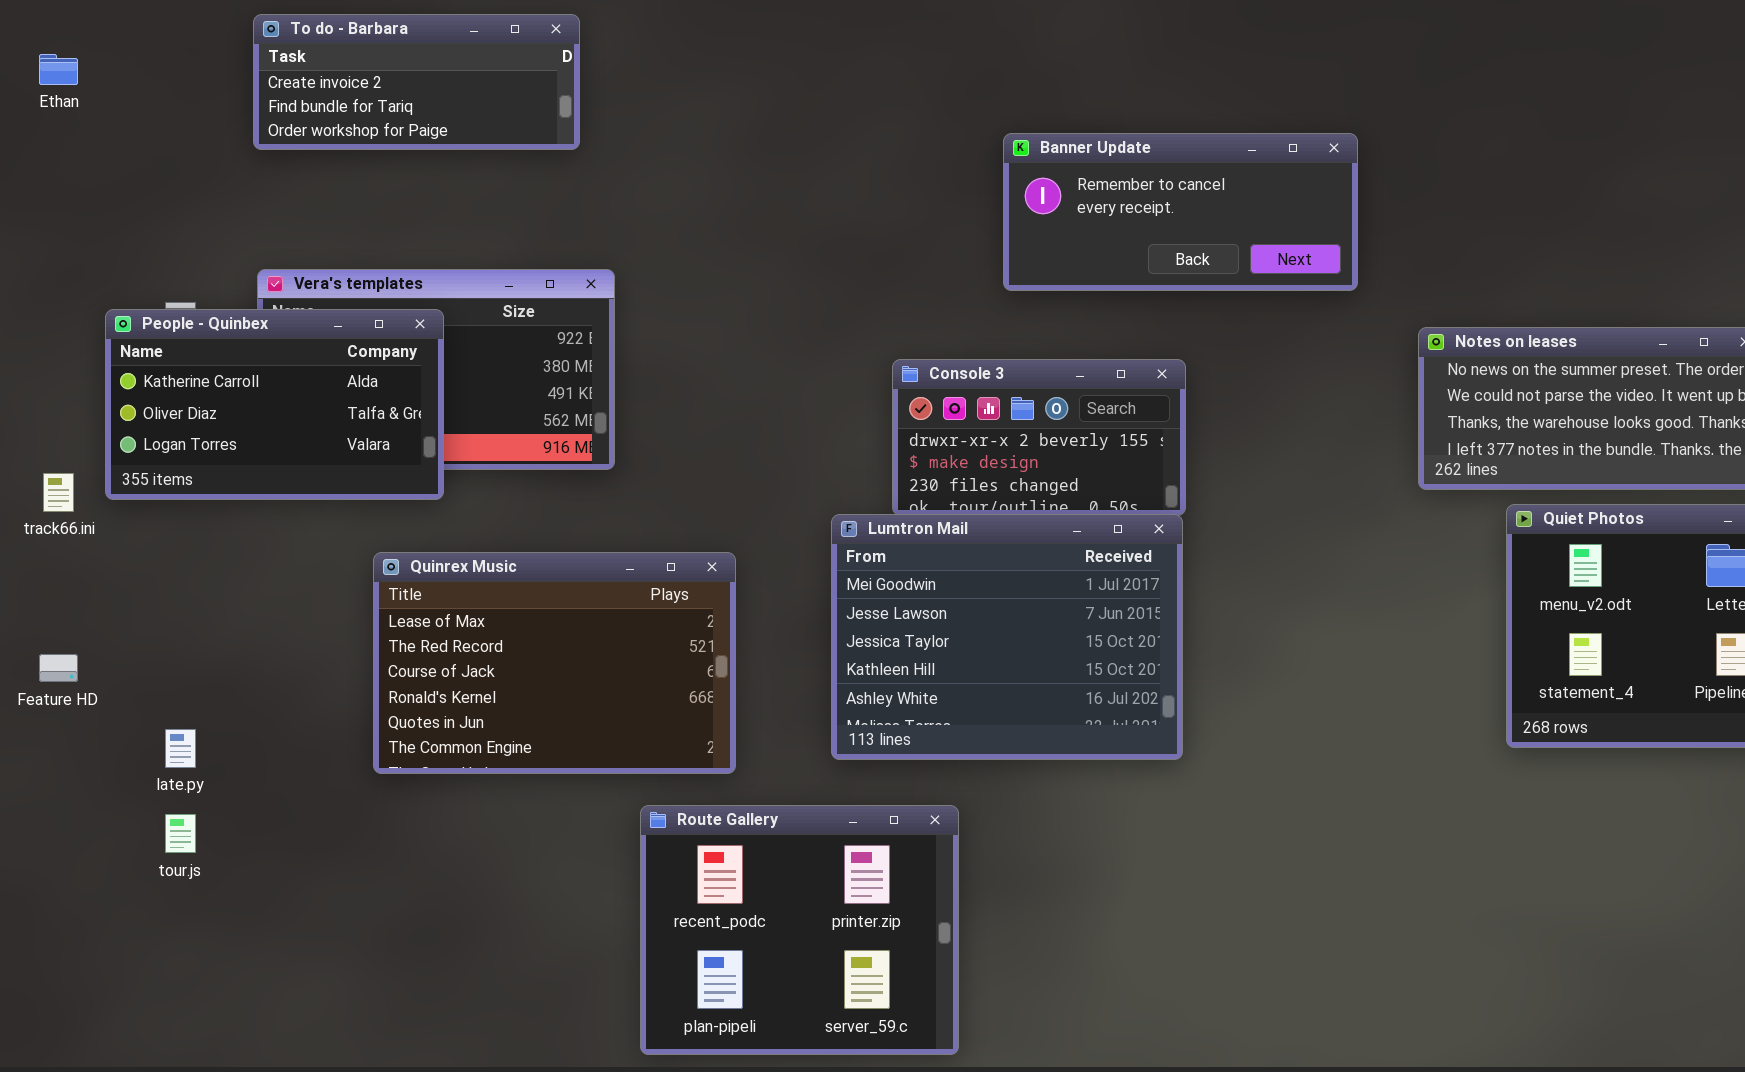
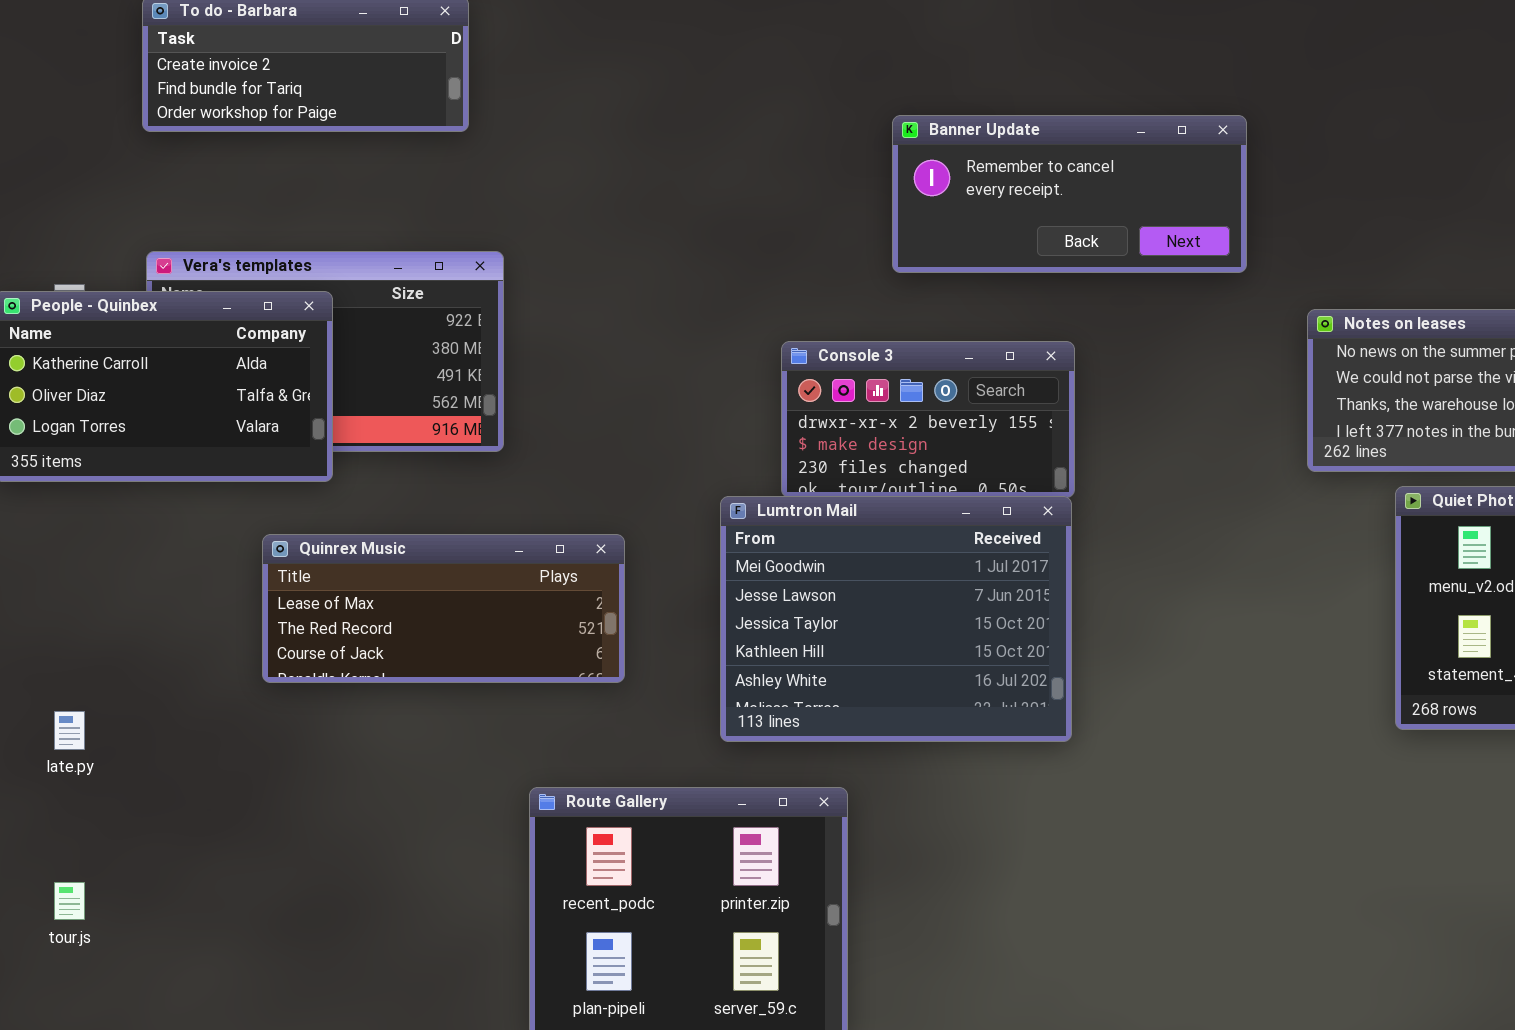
Quinrex Music: [373,552,736,774] -> [262,534,625,683], resized
tour.js: [165,814,196,853] -> [54,882,85,920], moved

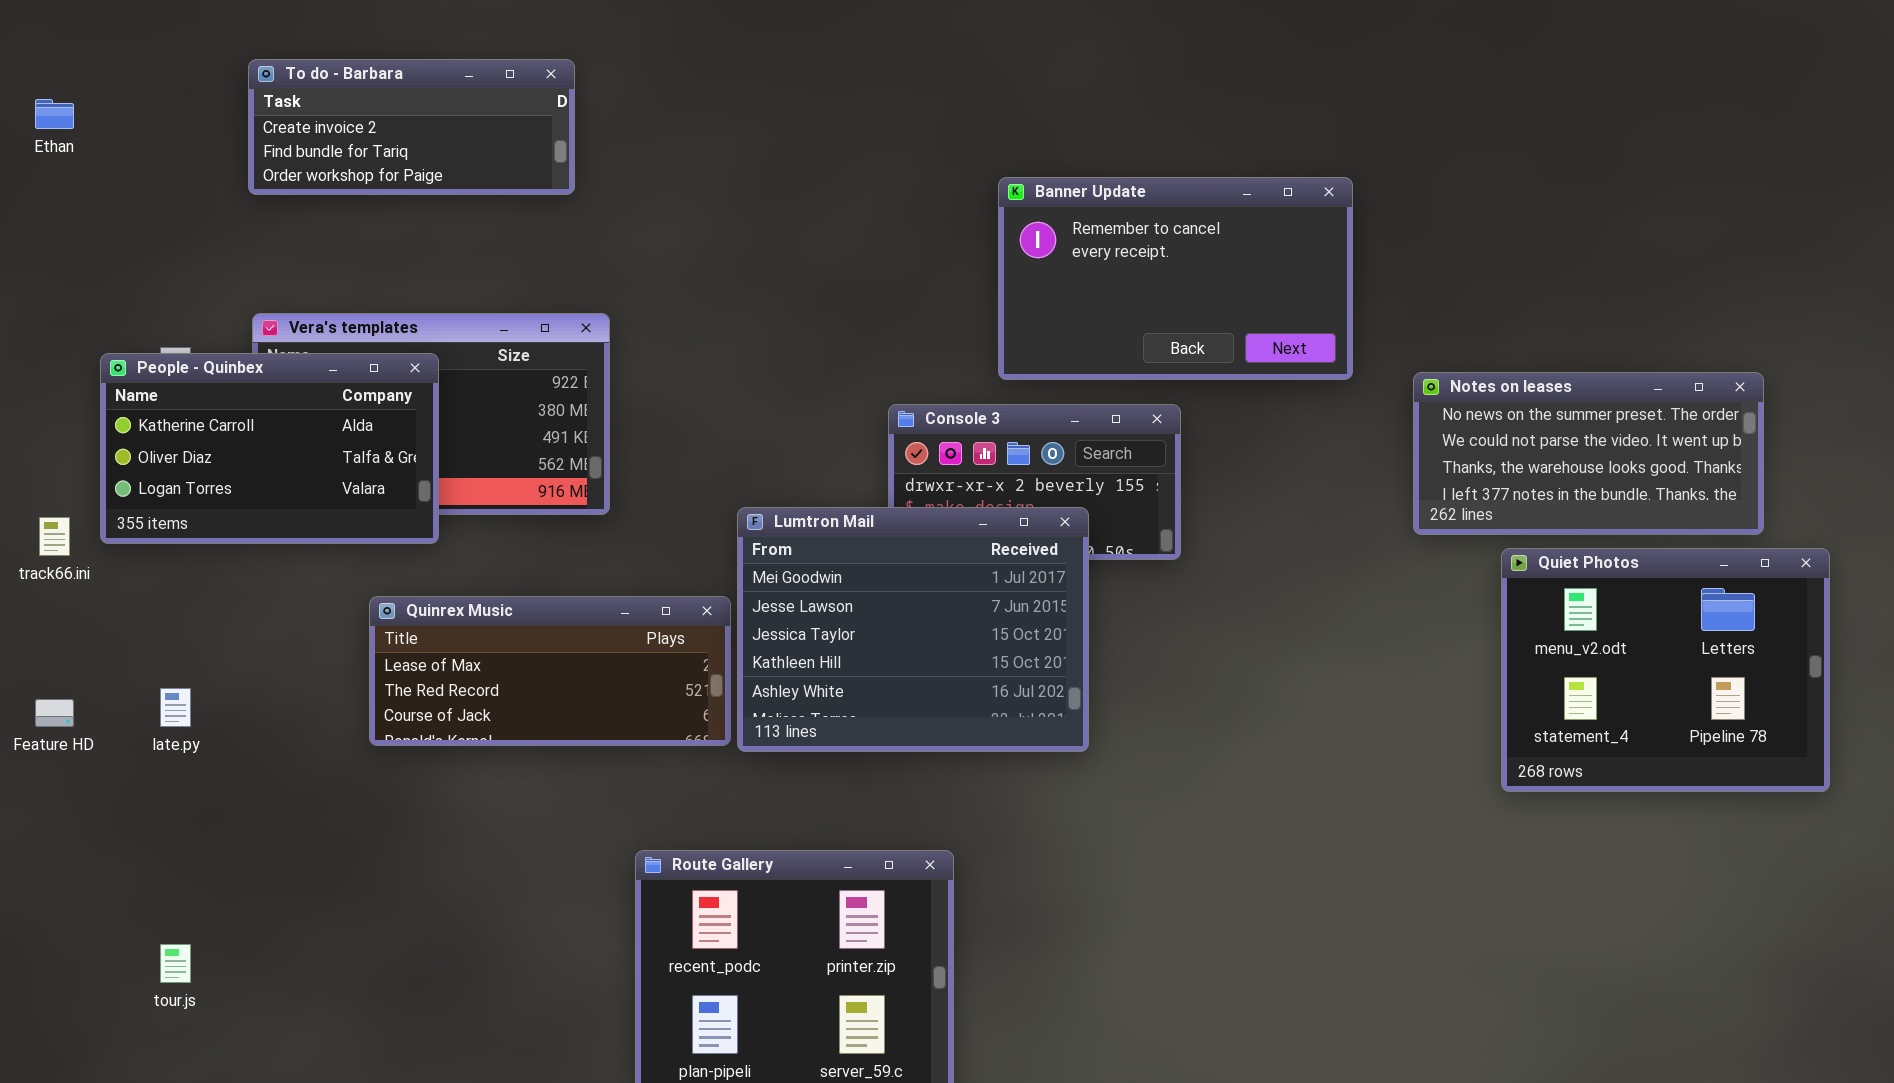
Banner Update: [892,115,1247,273] -> [998,177,1353,380], resized
Lumtron Mail: [720,496,1072,742] -> [737,507,1089,752], moved
late.py: [54,711,85,750] -> [160,688,191,727], moved

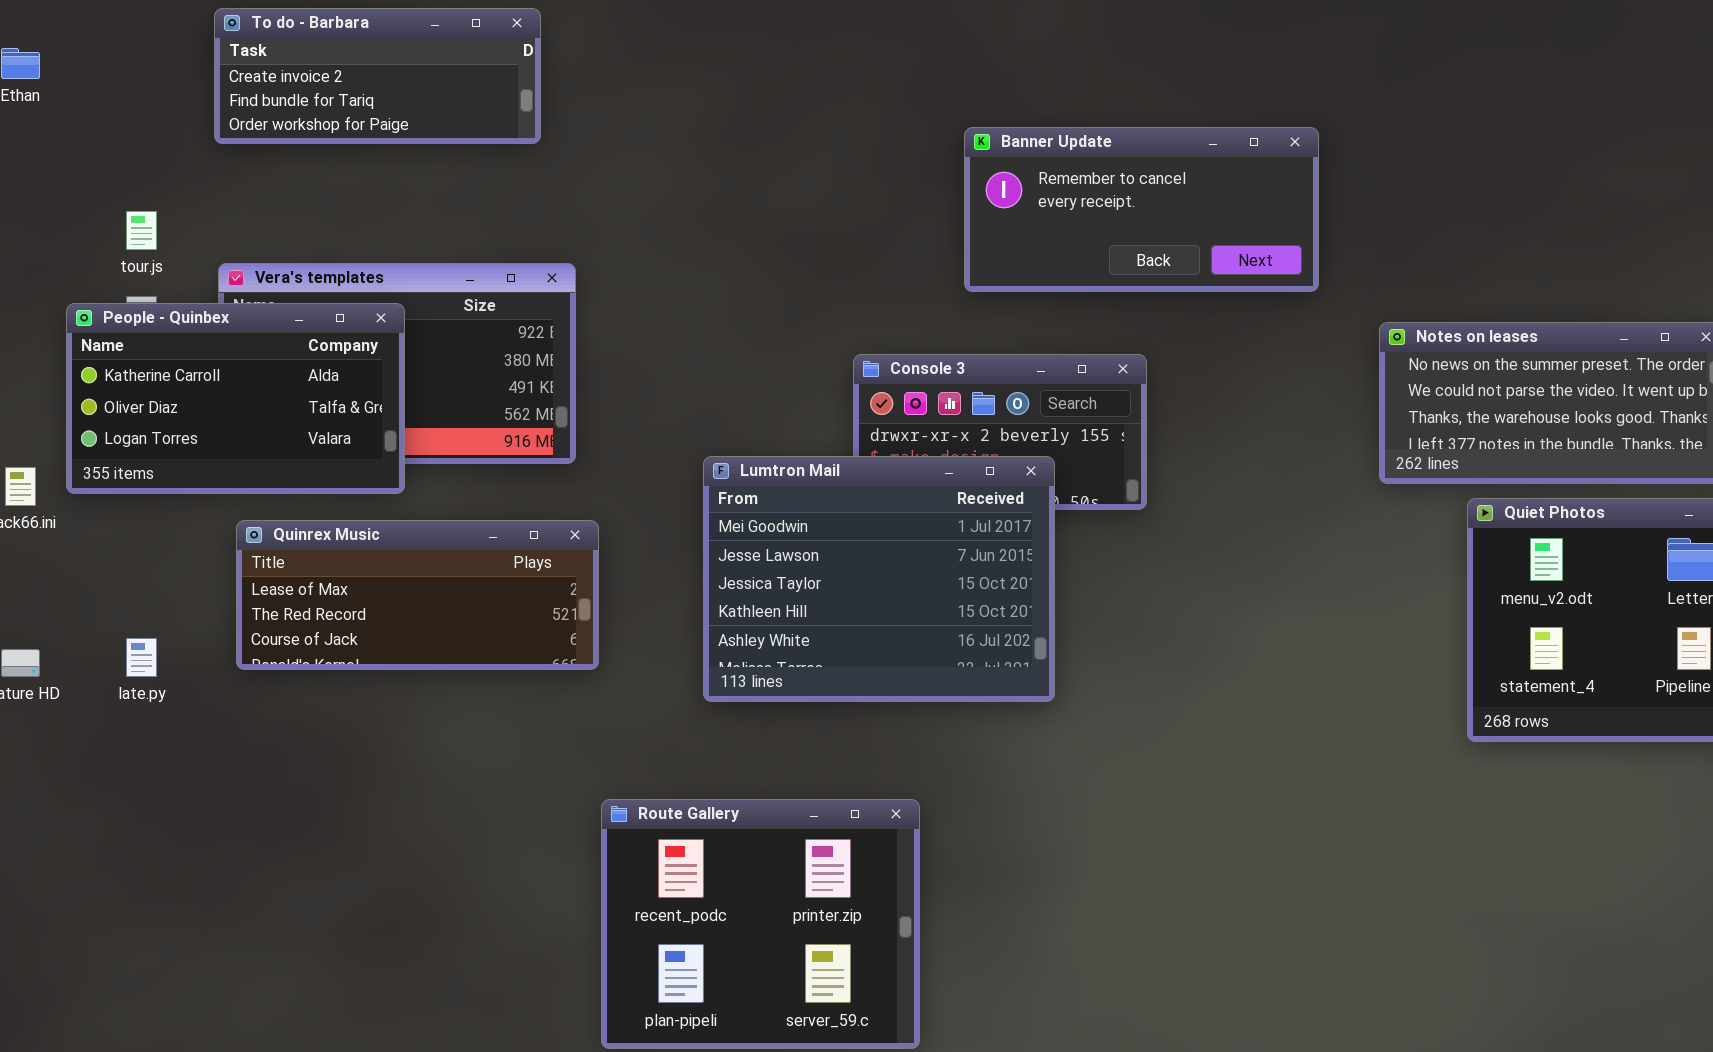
Banner Update: [998,177,1353,380] -> [964,127,1319,292], resized
Quinrex Music: [369,596,731,746] -> [236,520,599,670], moved
tour.js: [160,944,191,983] -> [126,211,157,250], moved

